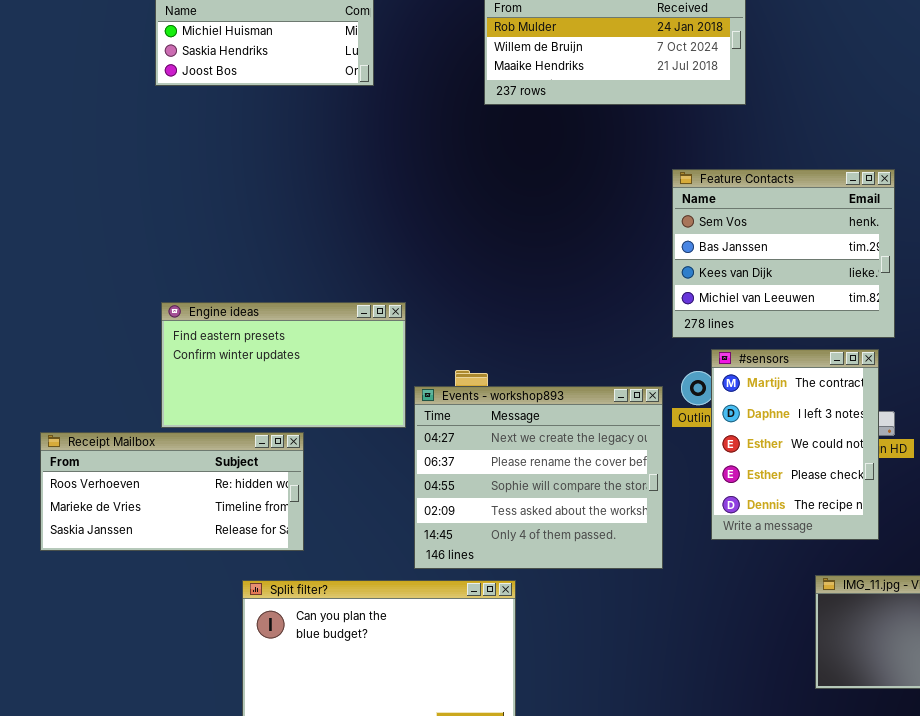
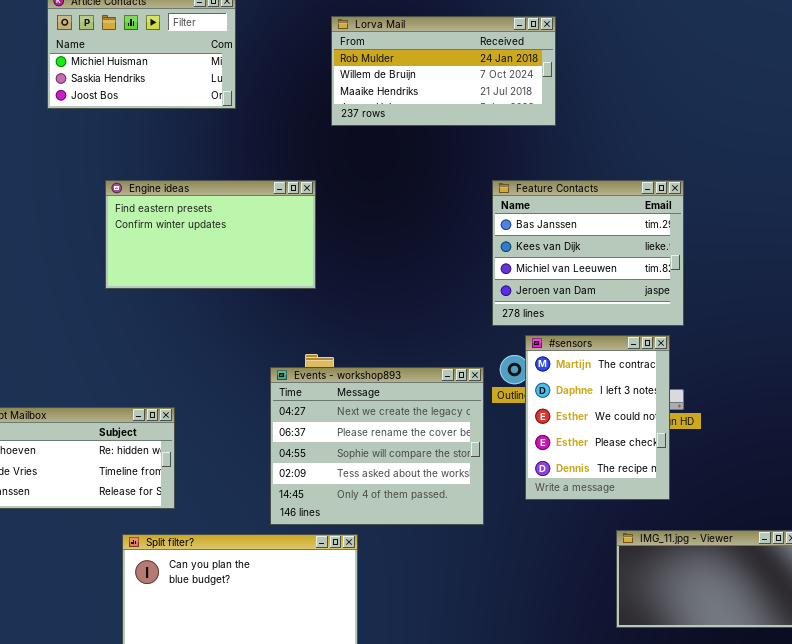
Feature Contacts: [672,169,895,338] -> [492,180,684,326], scrolled down 1 row
Engine ideas: [161,302,406,428] -> [105,180,316,289], moved

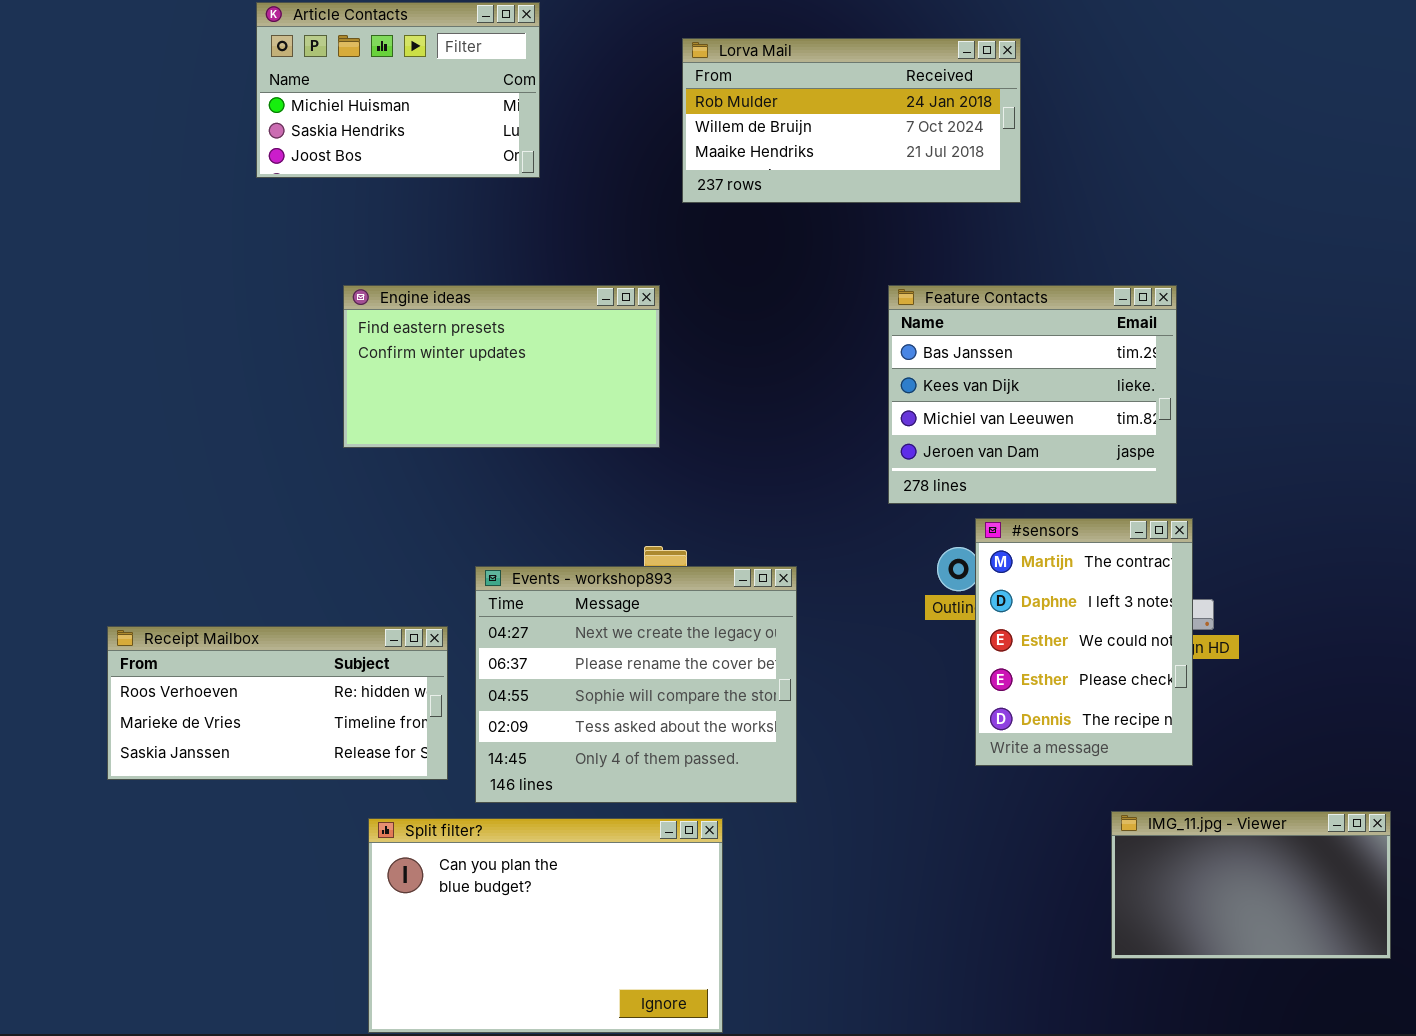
Feature Contacts: [492,180,684,326] -> [888,285,1177,504], moved
Events - workshop893: [270,367,484,525] -> [475,566,797,803], moved

